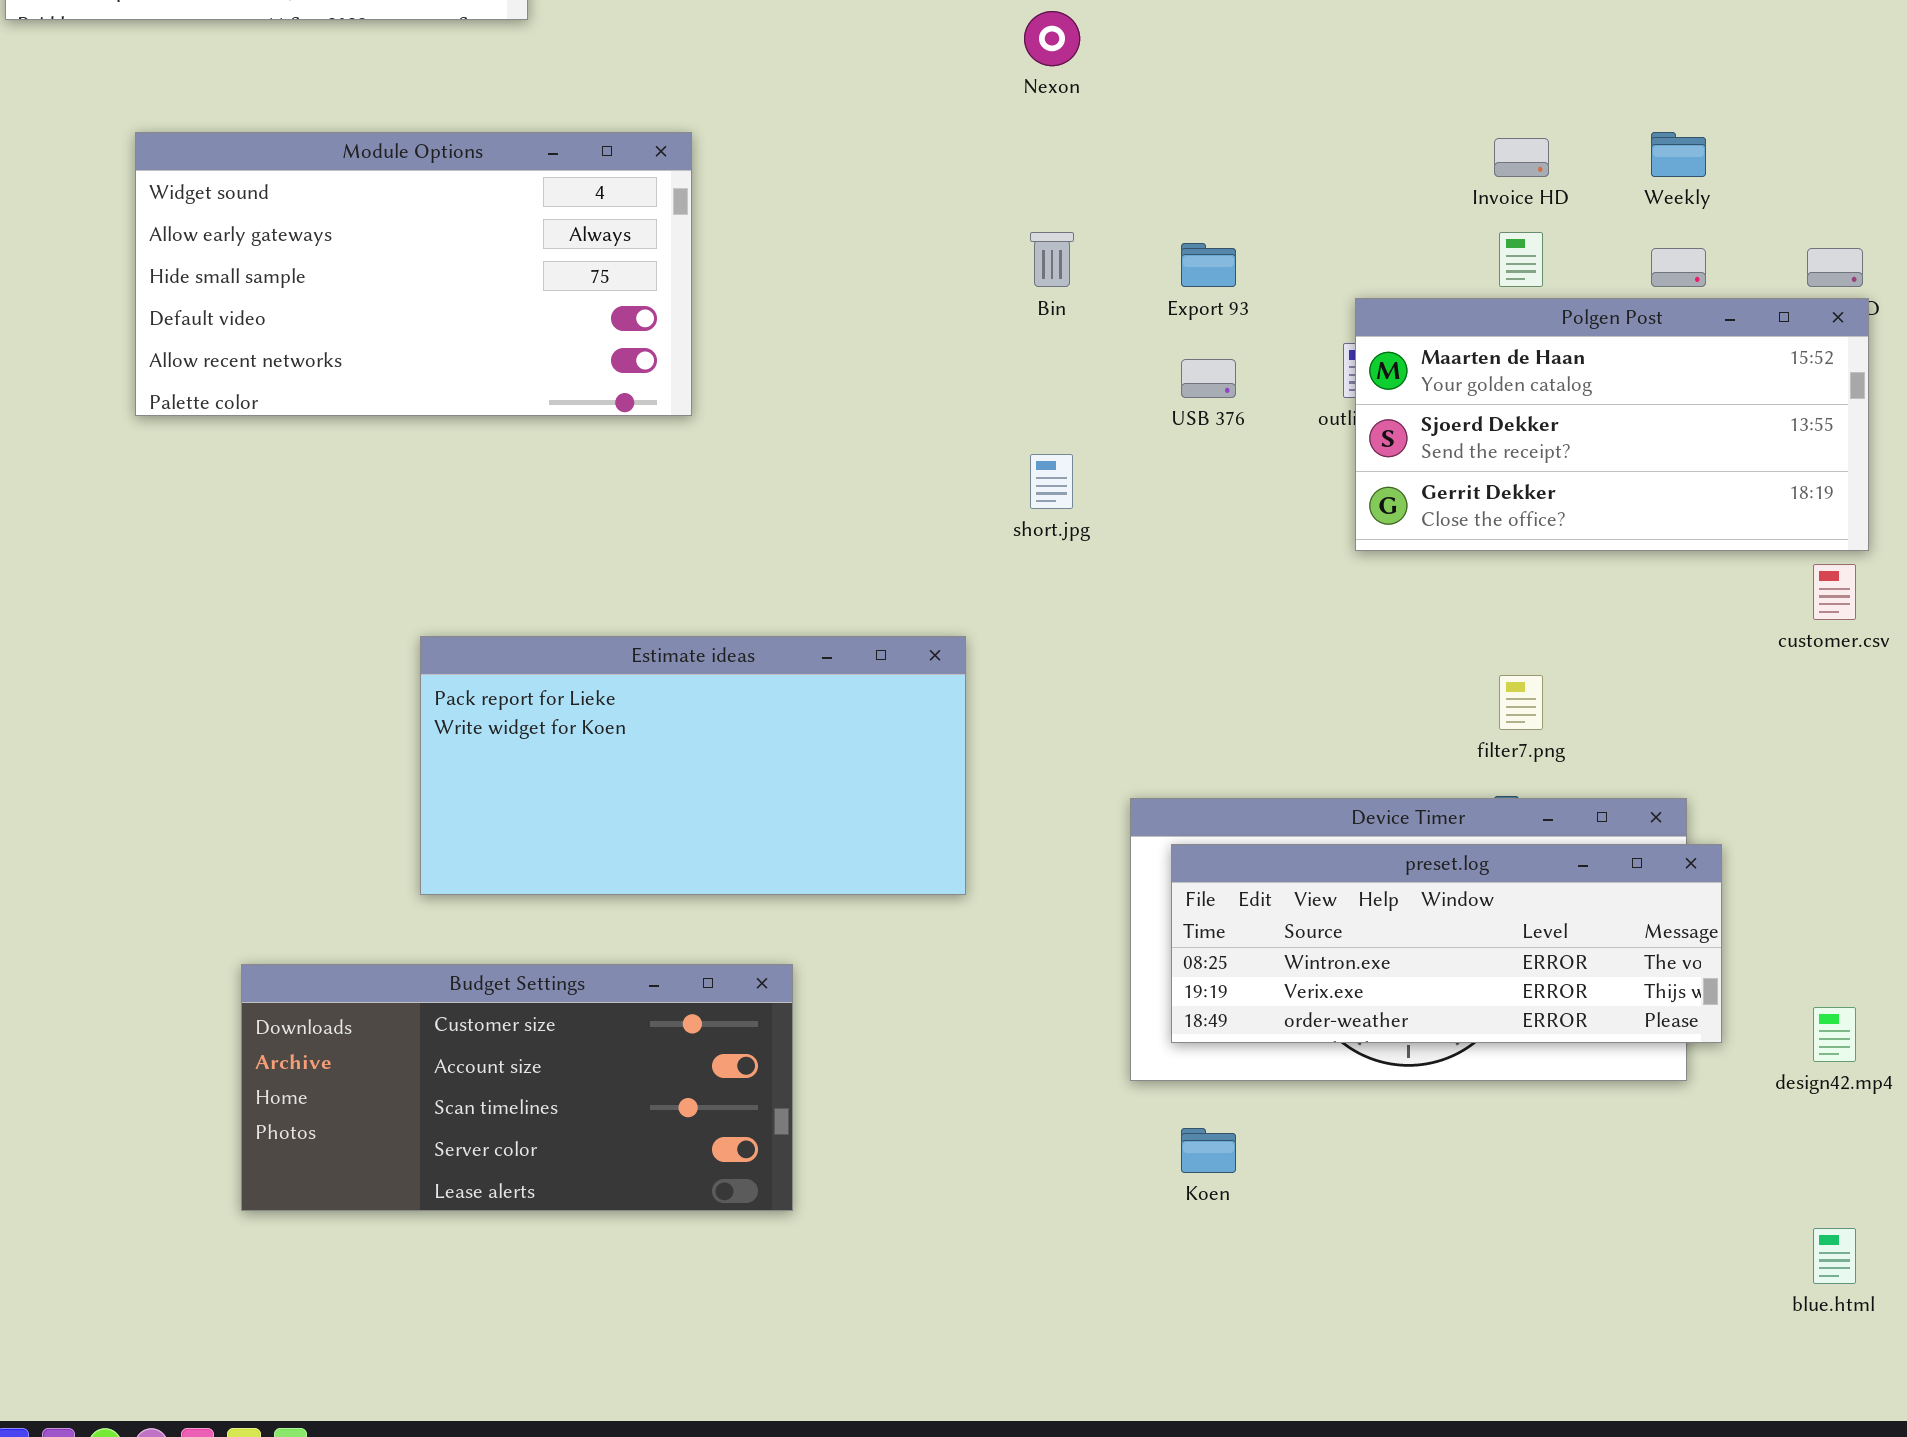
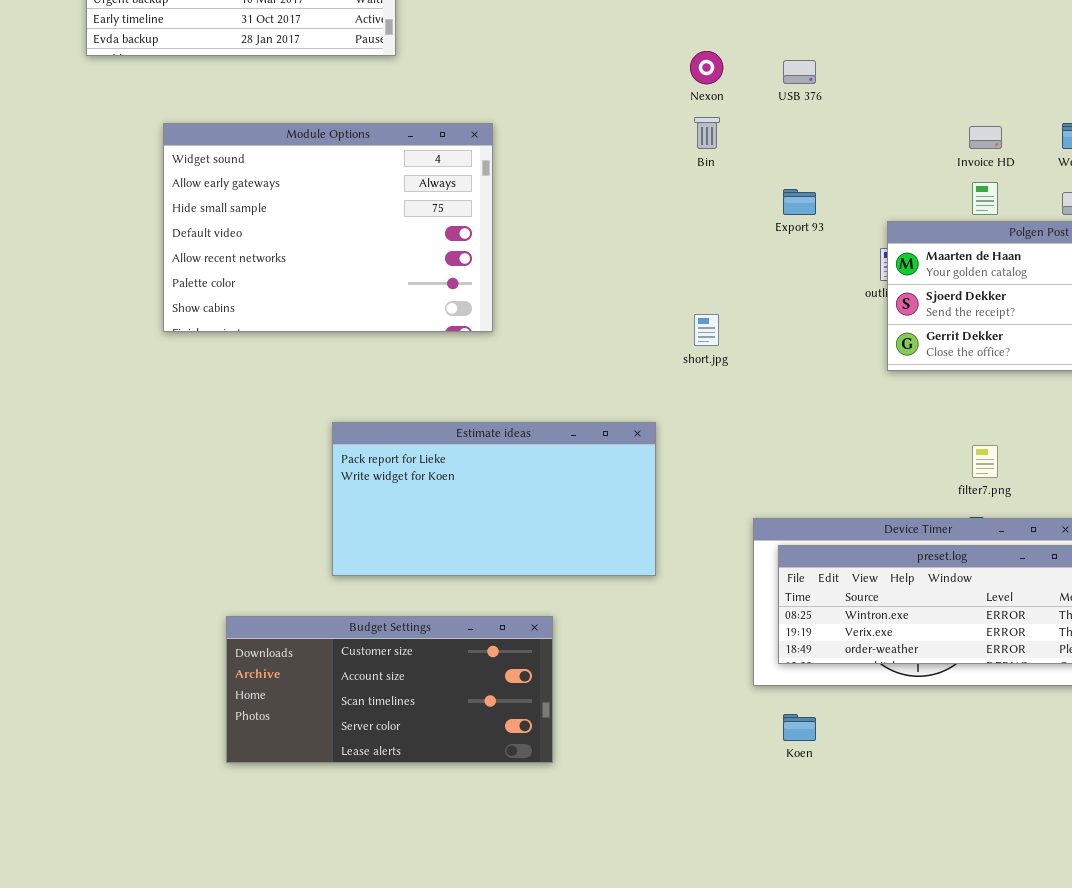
Module Options: [135,132,692,416] -> [163,123,493,332], resized
Bin: [1030,232,1074,287] -> [694,117,720,149], moved
USB 376: [1181,359,1236,398] -> [783,60,816,84], moved

